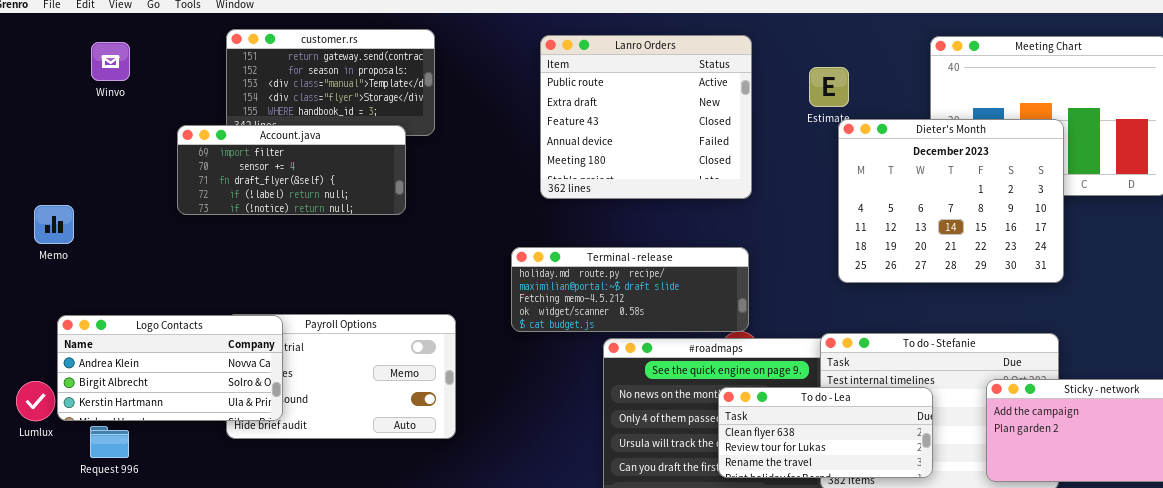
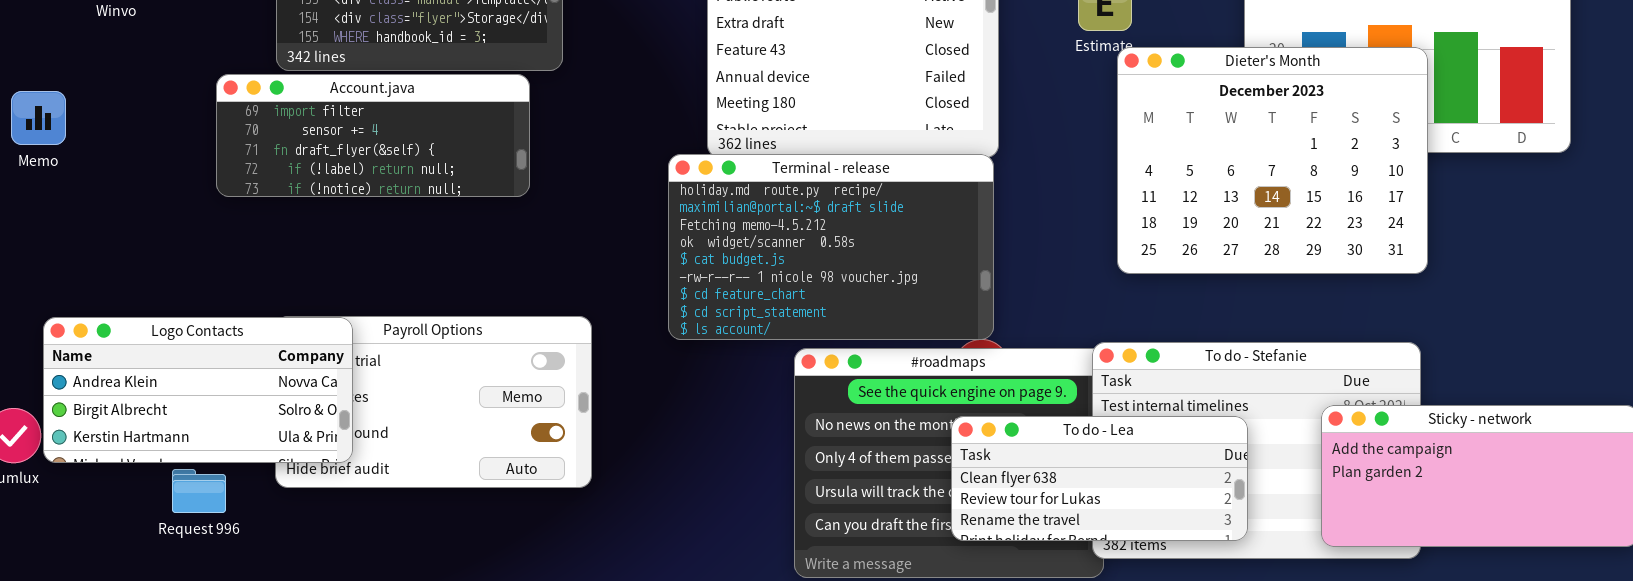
Account.java: [177,125,406,215] -> [216,74,530,197], moved
Memo: [34,205,74,244] -> [11,91,66,145], moved
Terminal - release: [511,247,749,332] -> [668,154,994,340], resized
Request 996: [90,426,129,458] -> [172,469,226,513], moved

